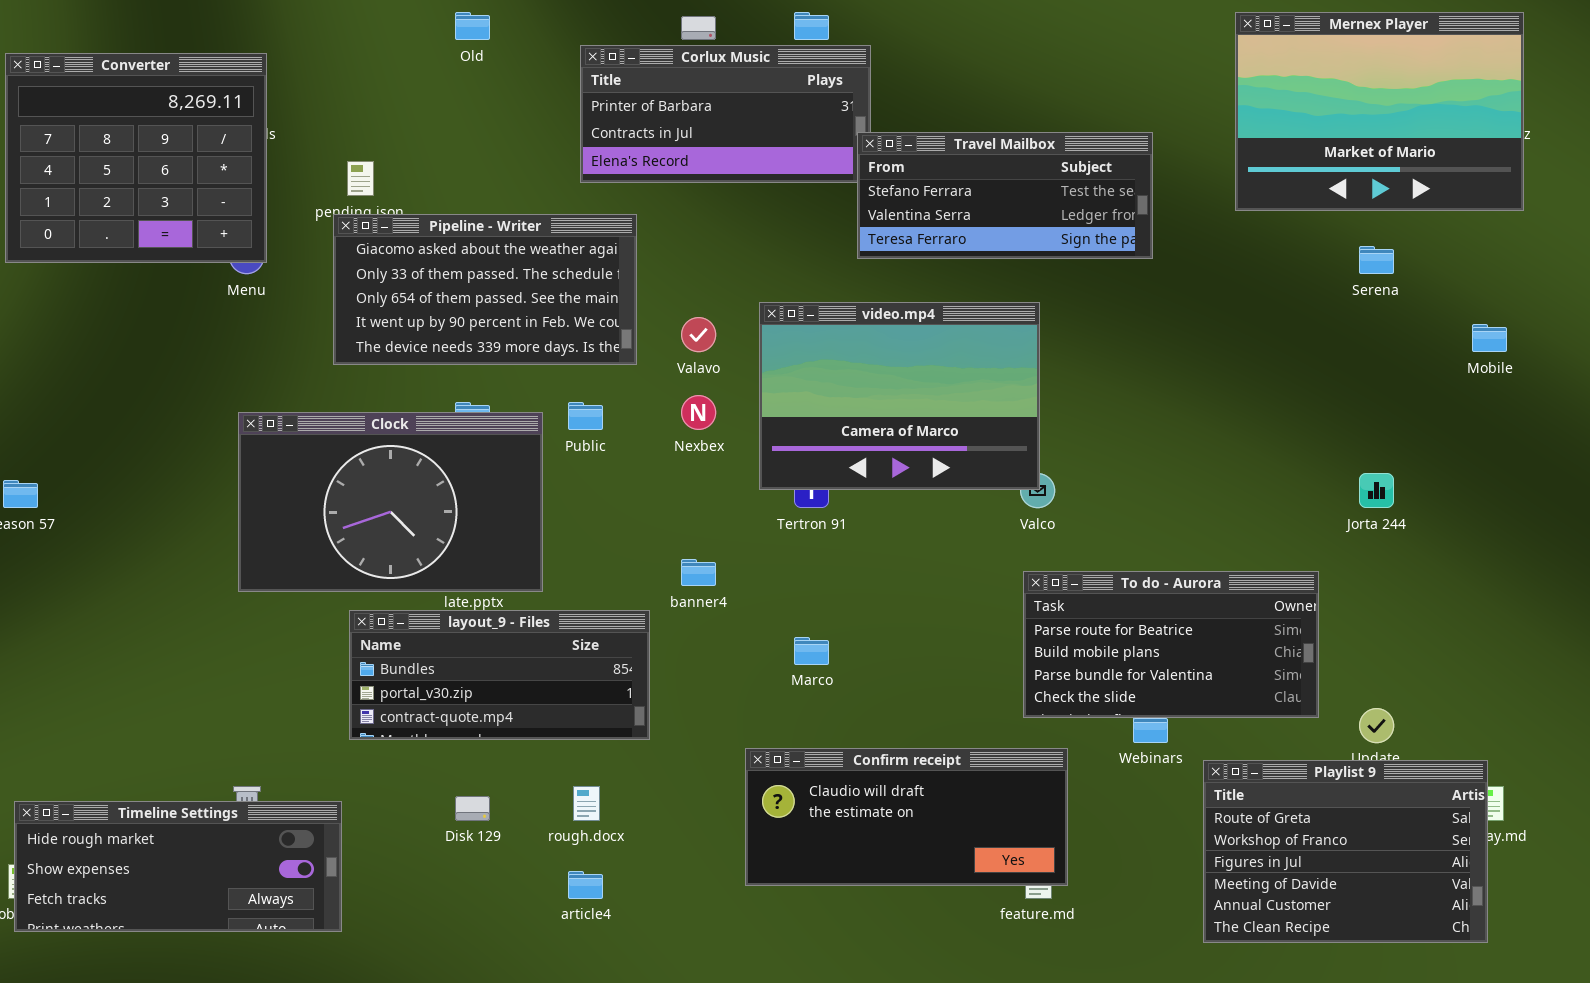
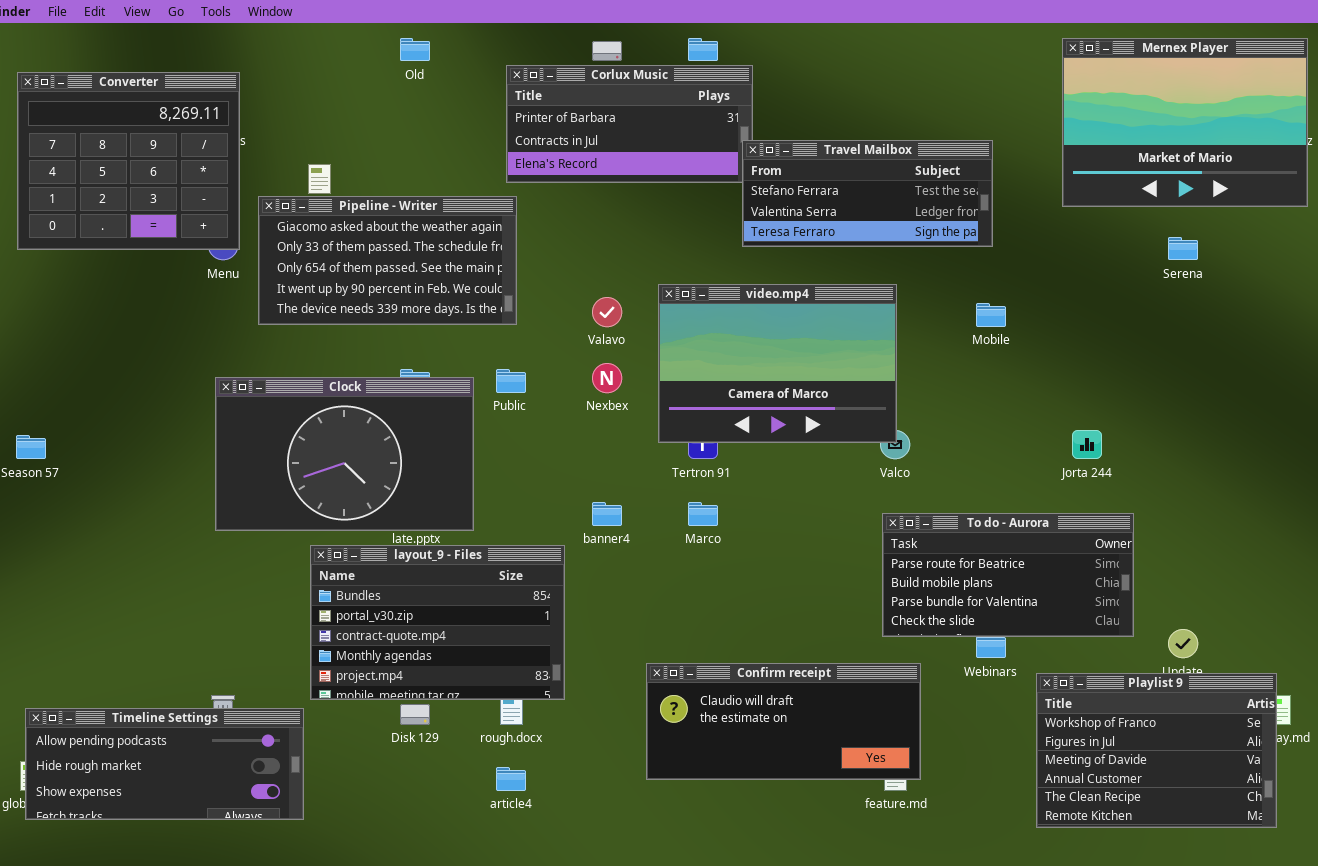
Pipeline - Writer: [333,214,637,365] -> [258,196,517,325], moved
Mobile: [1472,324,1507,352] -> [976,303,1006,327], moved
Jorta 244: [1359,473,1394,508] -> [1072,430,1102,459], moved
layout_9 - Files: [349,610,650,740] -> [310,545,565,700], resized
Marco: [794,637,829,665] -> [688,502,718,526], moved
Playlist 9: [1203,760,1488,943] -> [1036,673,1277,828], scrolled down 1 row
Timeline Settings: [14,801,342,932] -> [25,708,304,820], scrolled up 1 row

